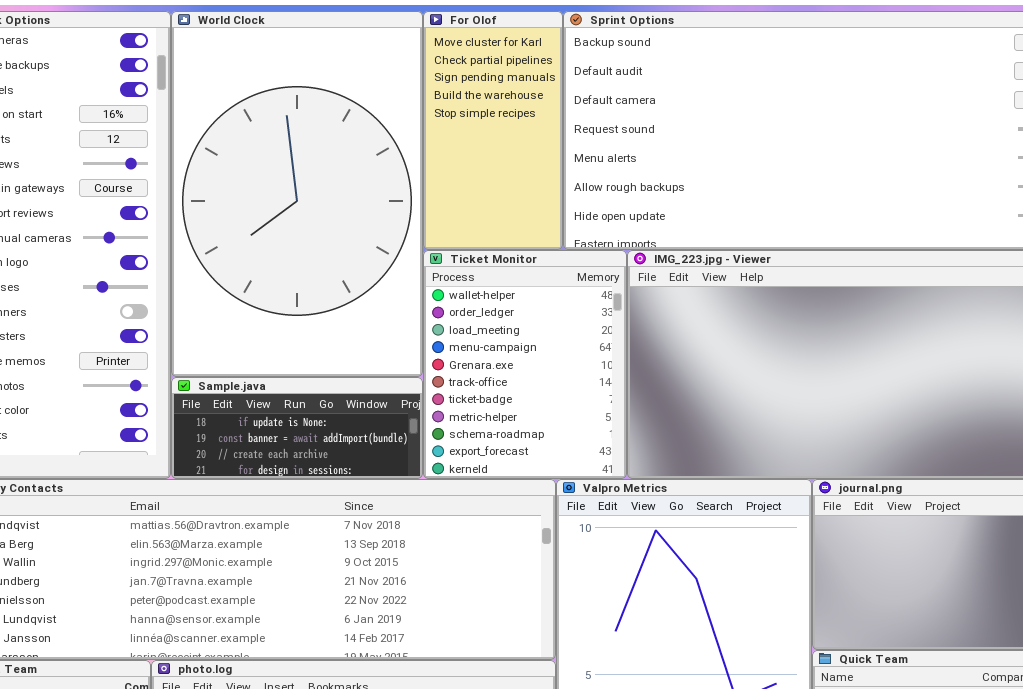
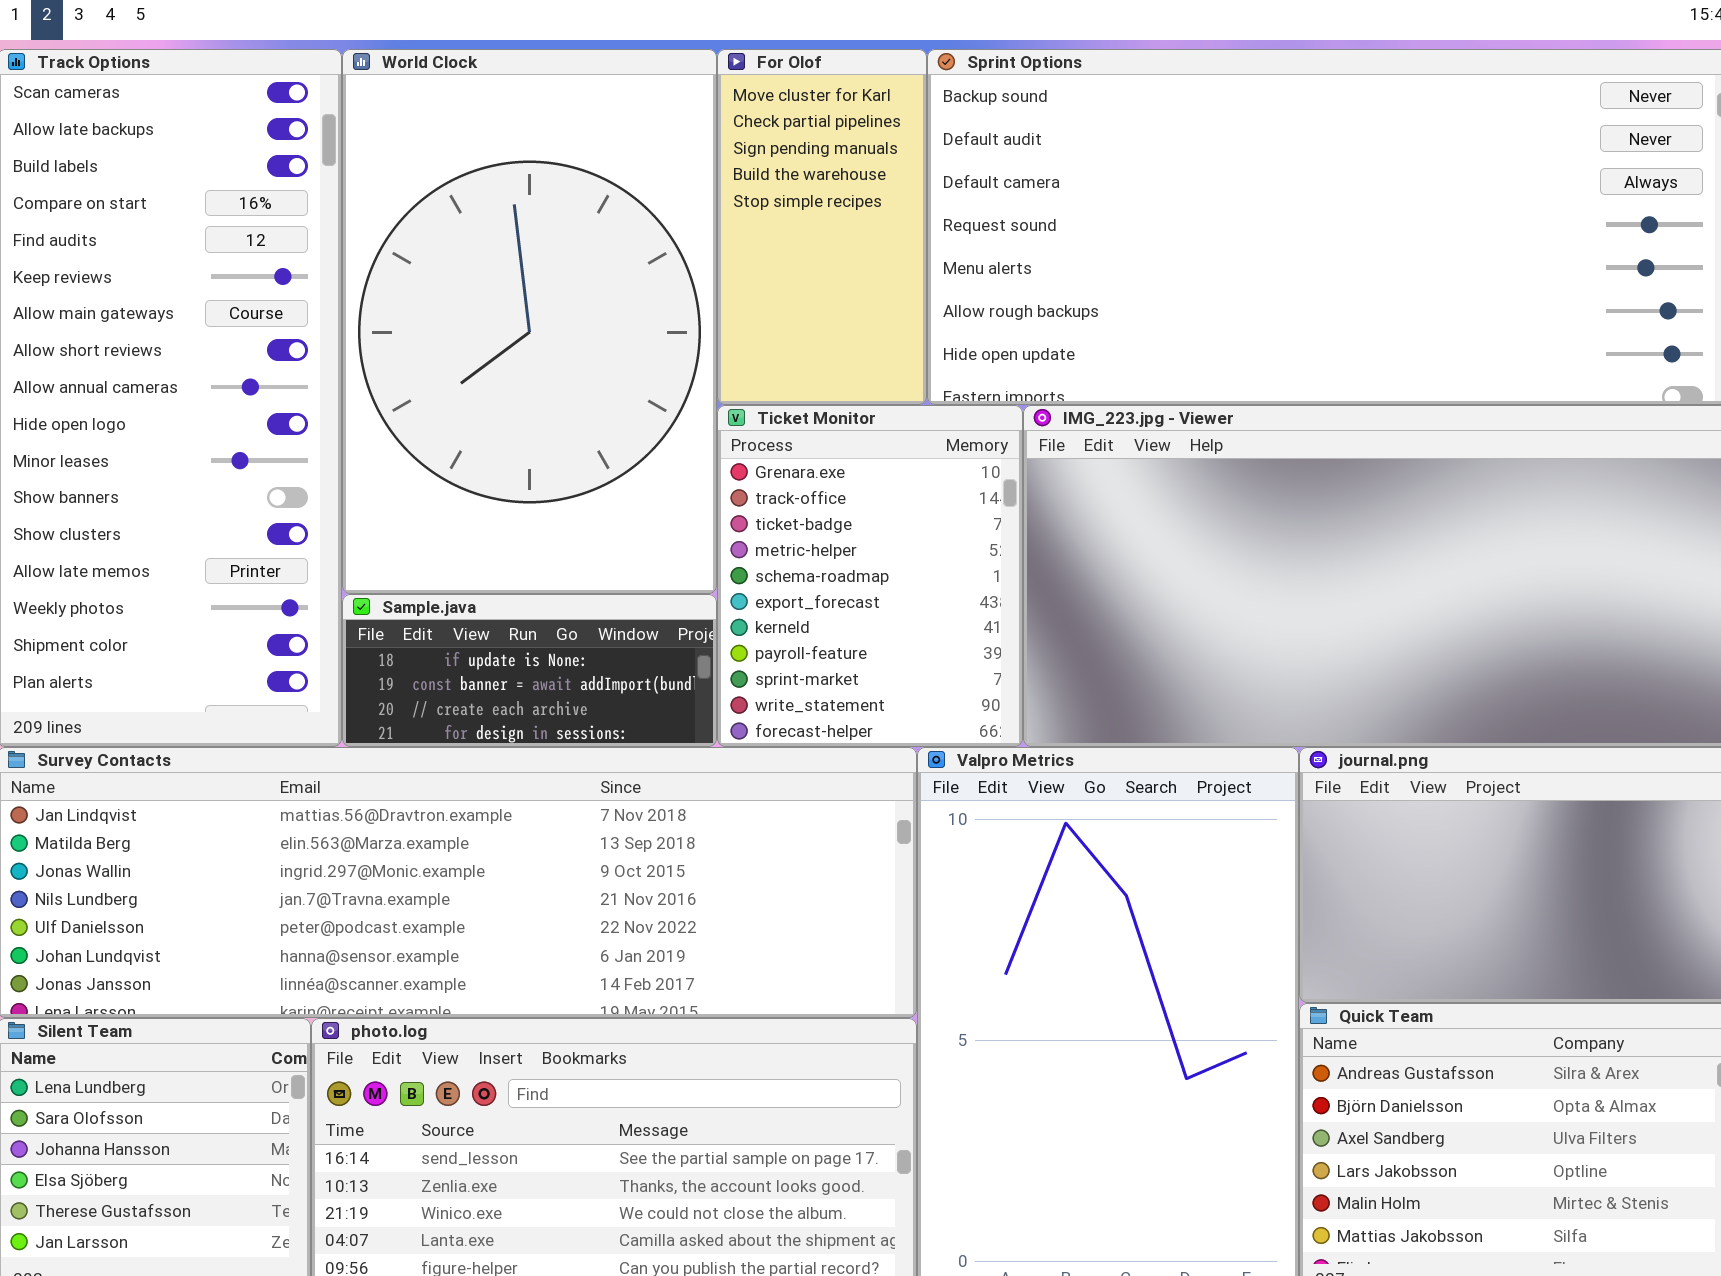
Ticket Monitor: [423,250,627,479] -> [717,405,1023,747], scrolled down 4 rows

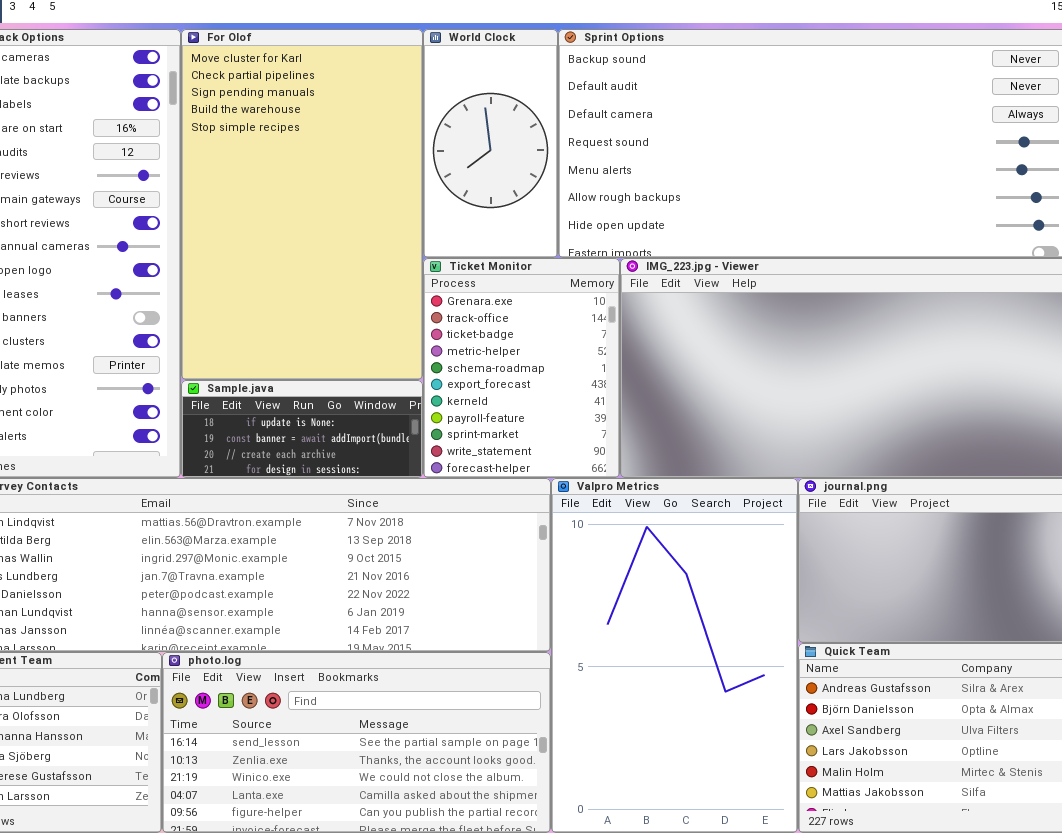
World Clock: [342,49,717,594] -> [423,29,558,258], moved, resized
For Olof: [717,49,927,405] -> [181,29,423,380], moved, resized

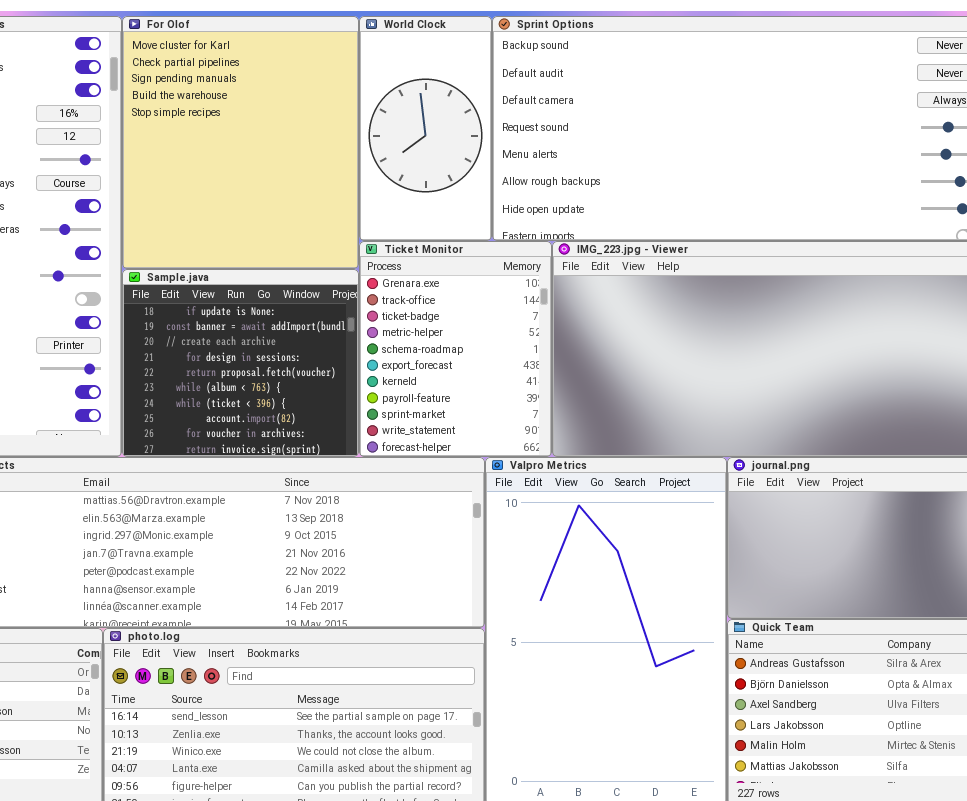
For Olof: [181,29,423,380] -> [122,16,359,269], resized
Sample.java: [181,380,423,478] -> [122,269,359,457], resized

